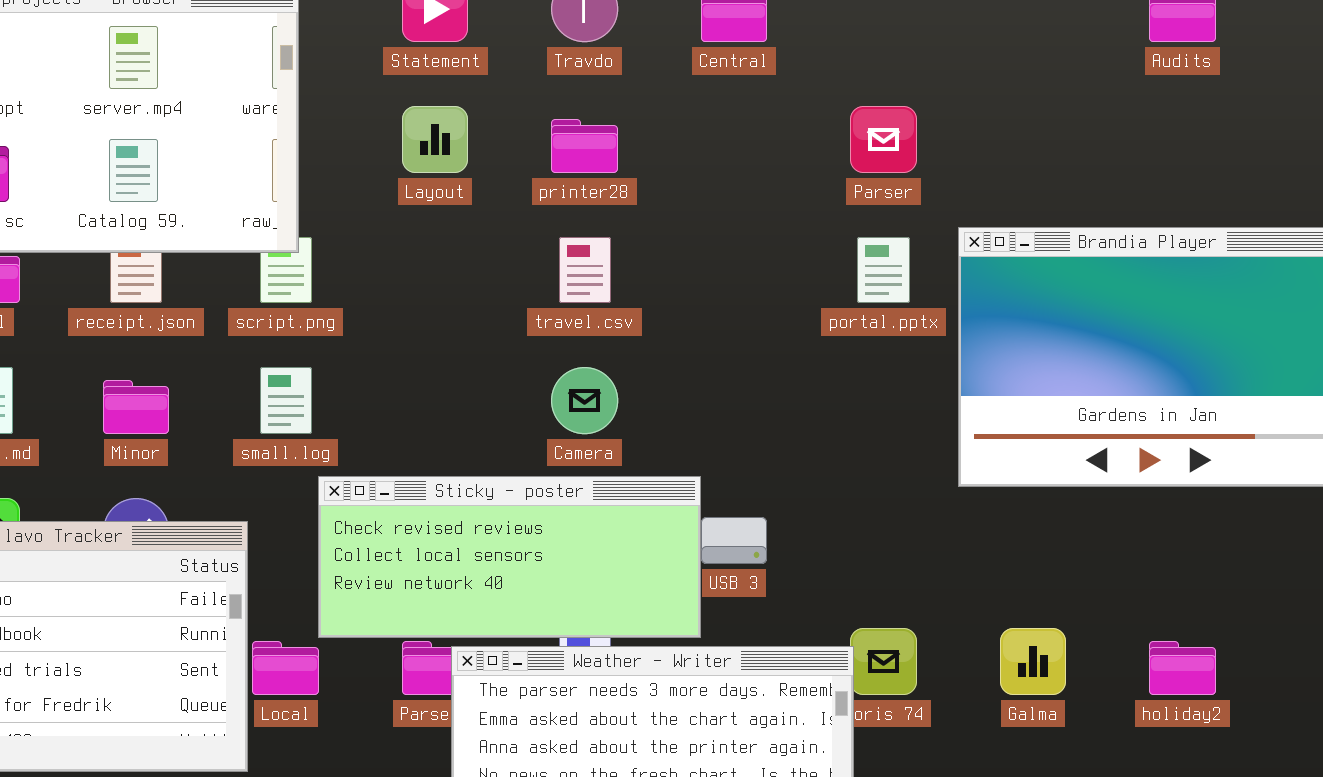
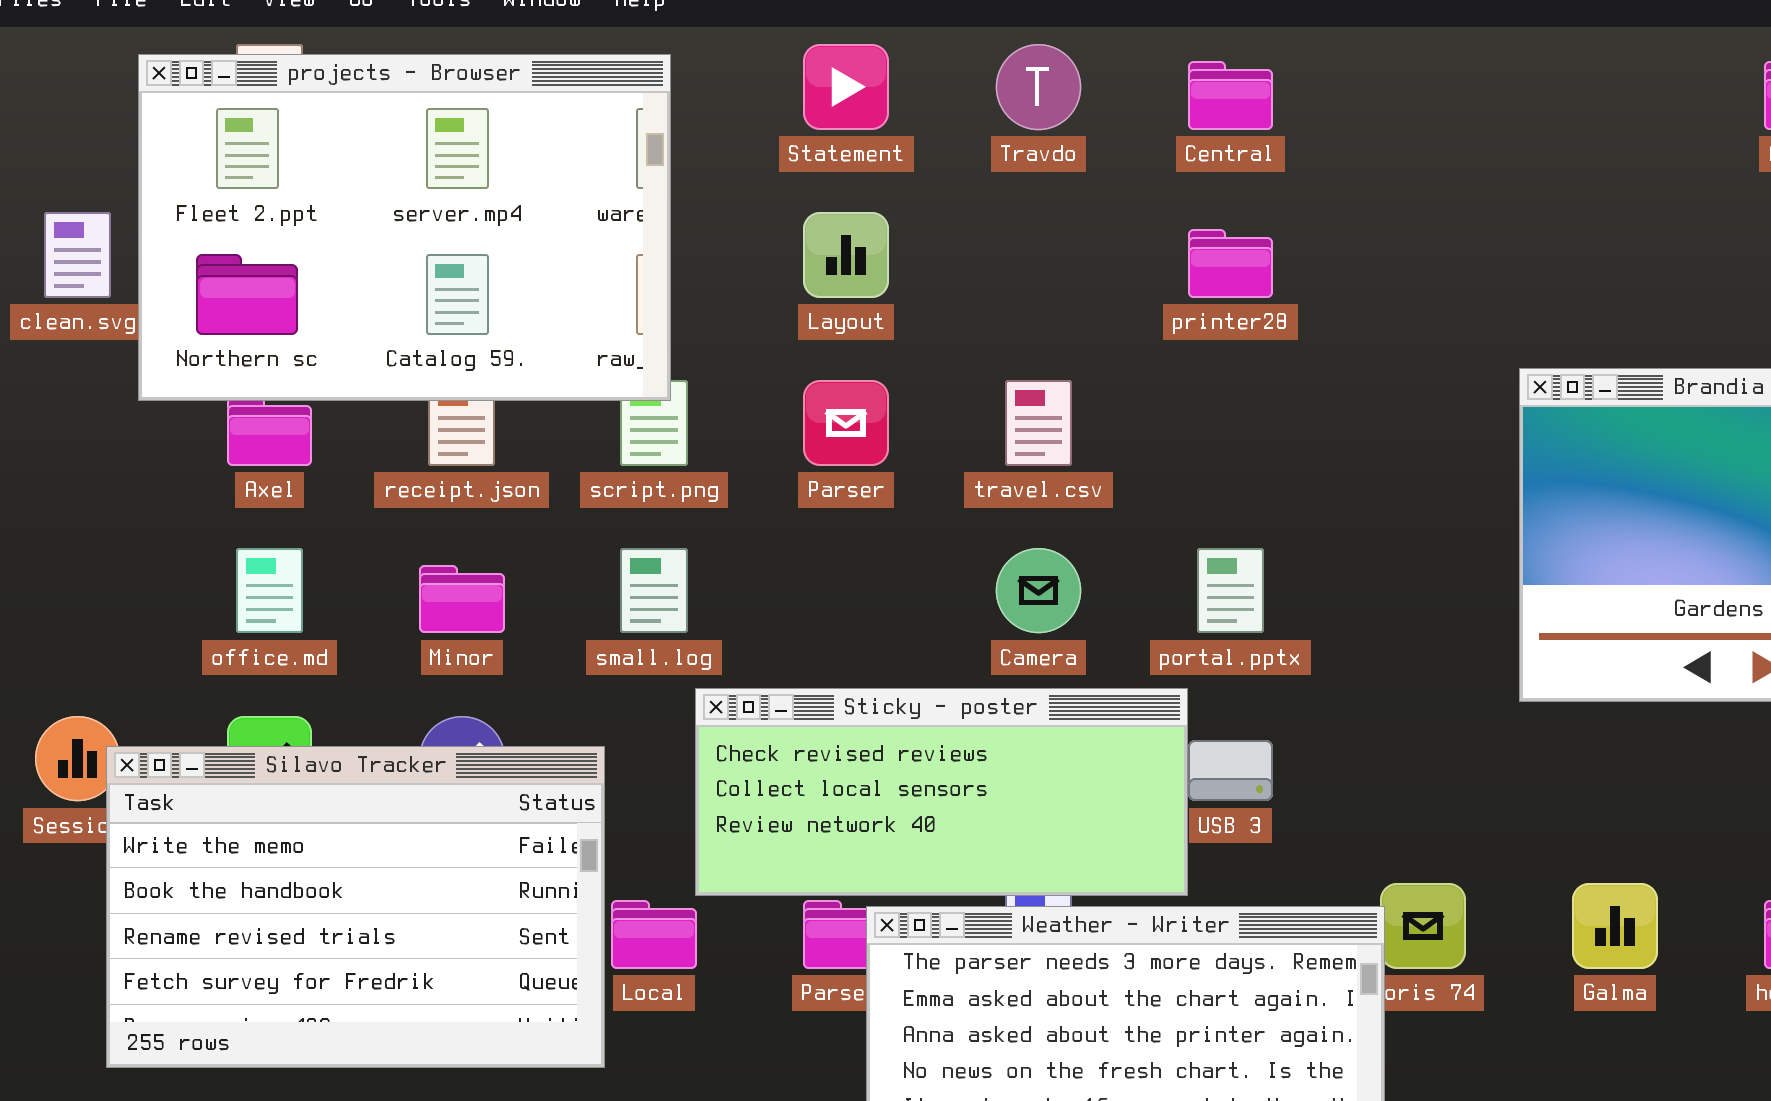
Parser: [850,106,917,173] -> [803,380,889,466], moved
printer28: [551,119,618,173] -> [1188,229,1273,298], moved
portal.pptx: [857,237,910,303] -> [1197,548,1264,633], moved

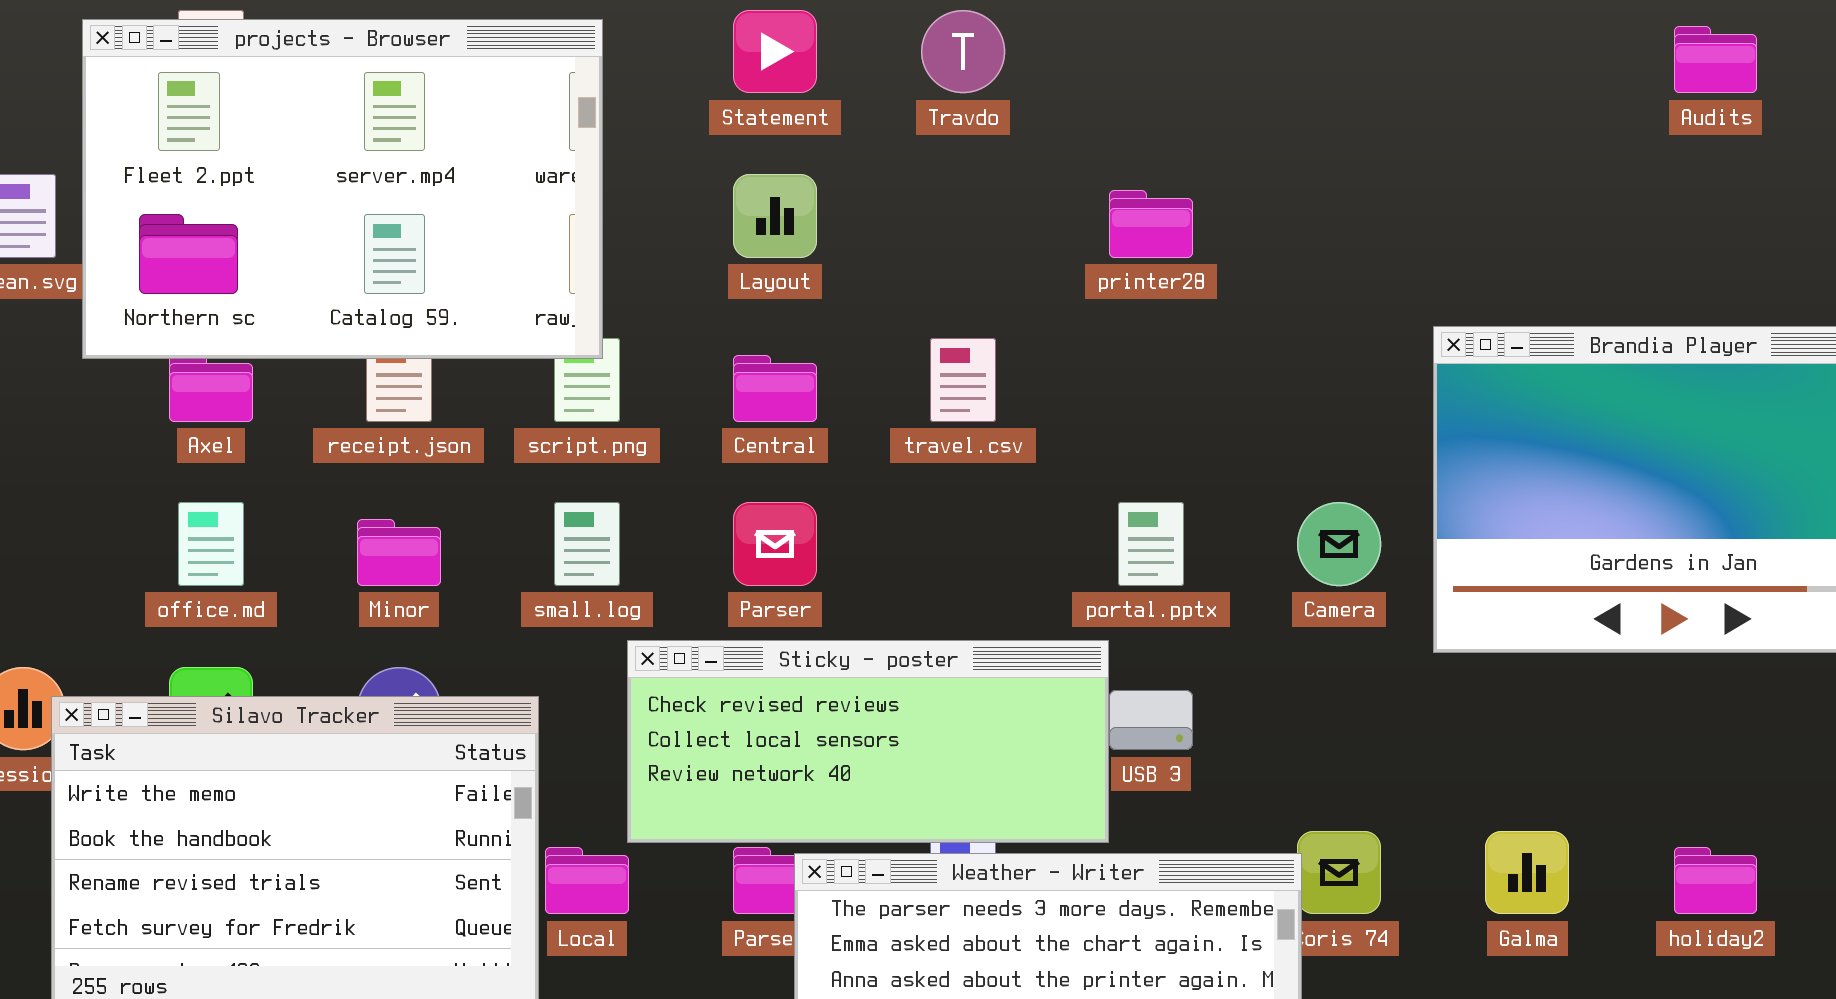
Central: [1188,61,1273,130] -> [733,355,817,422], moved
Parser: [803,380,889,466] -> [733,502,817,586], moved
Camera: [996,548,1081,633] -> [1297,502,1381,586], moved

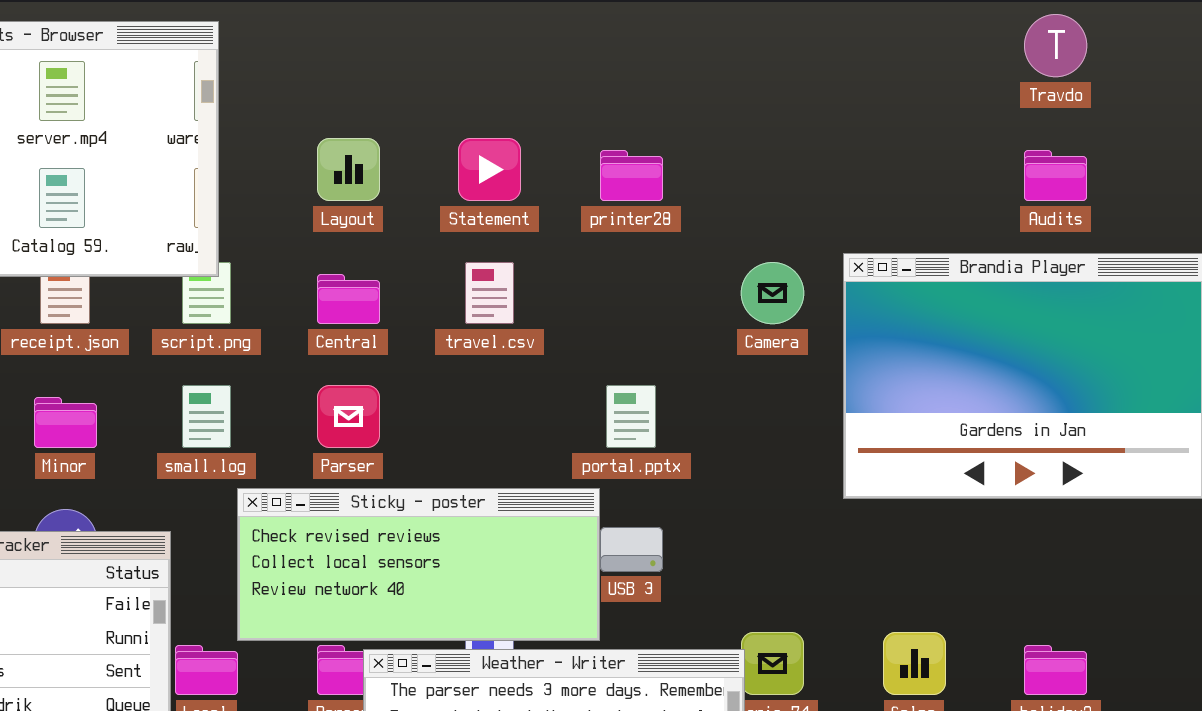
Statement: [733,10,817,93] -> [458,138,521,201], moved
Travdo: [921,10,1005,93] -> [1024,14,1087,77], moved
Audits: [1674,26,1757,93] -> [1024,150,1087,201], moved
Camera: [1297,502,1381,586] -> [741,262,804,324], moved

